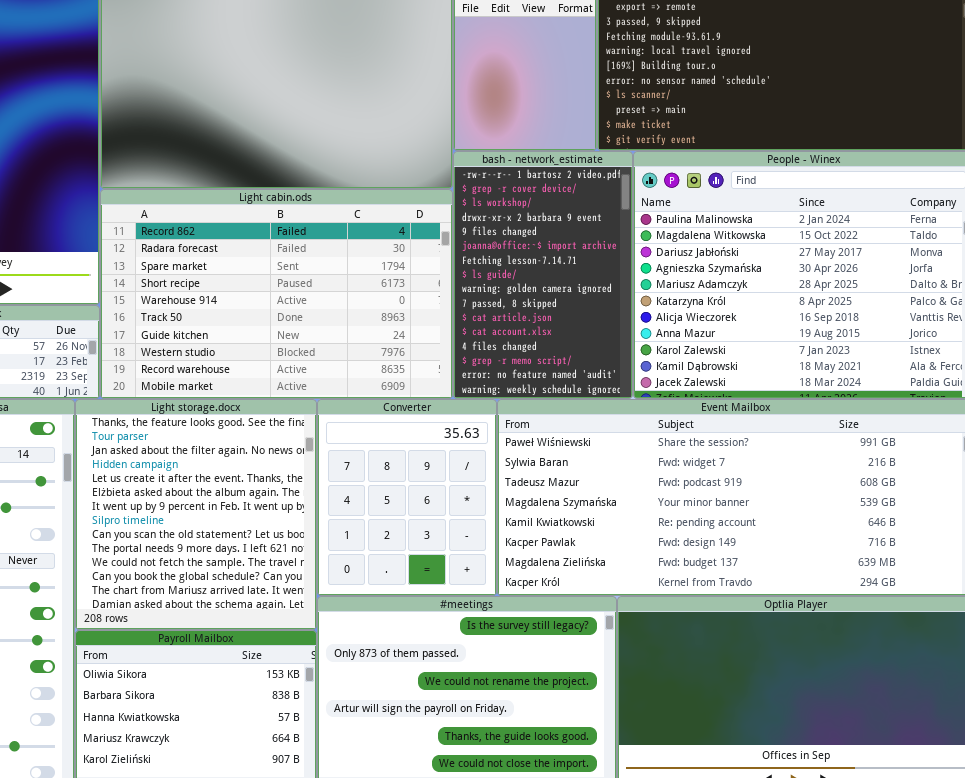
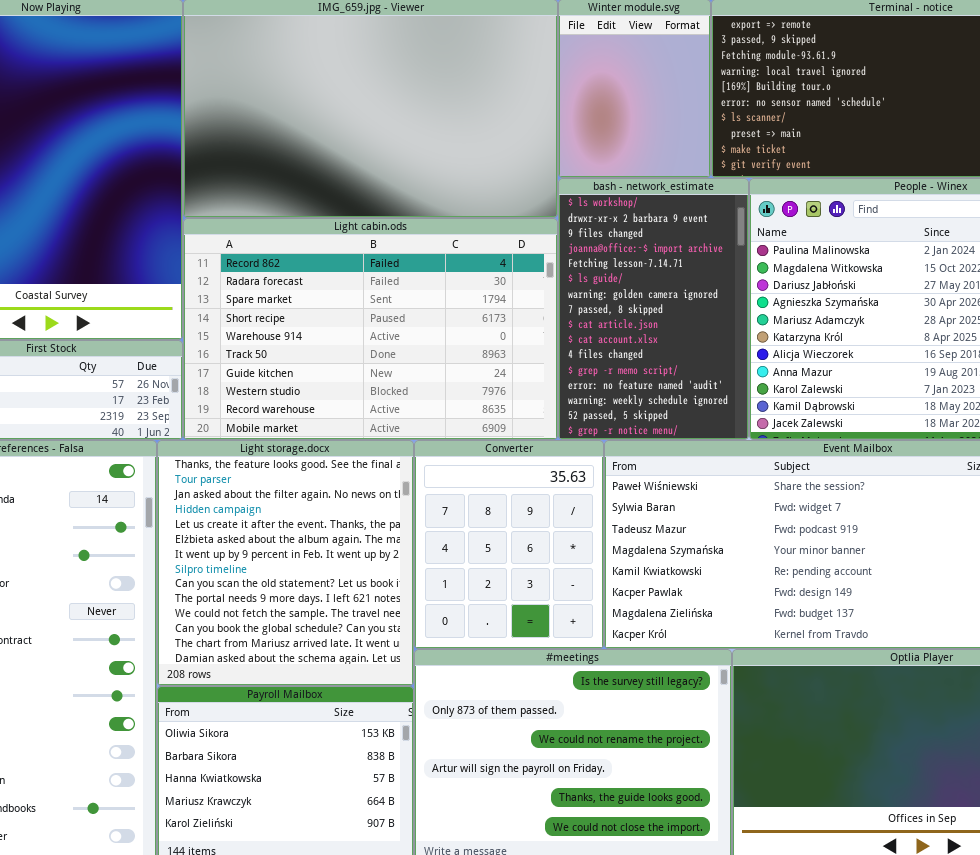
bash - network_estimate: [453,151,633,399] -> [558,178,749,440], scrolled down 2 rows

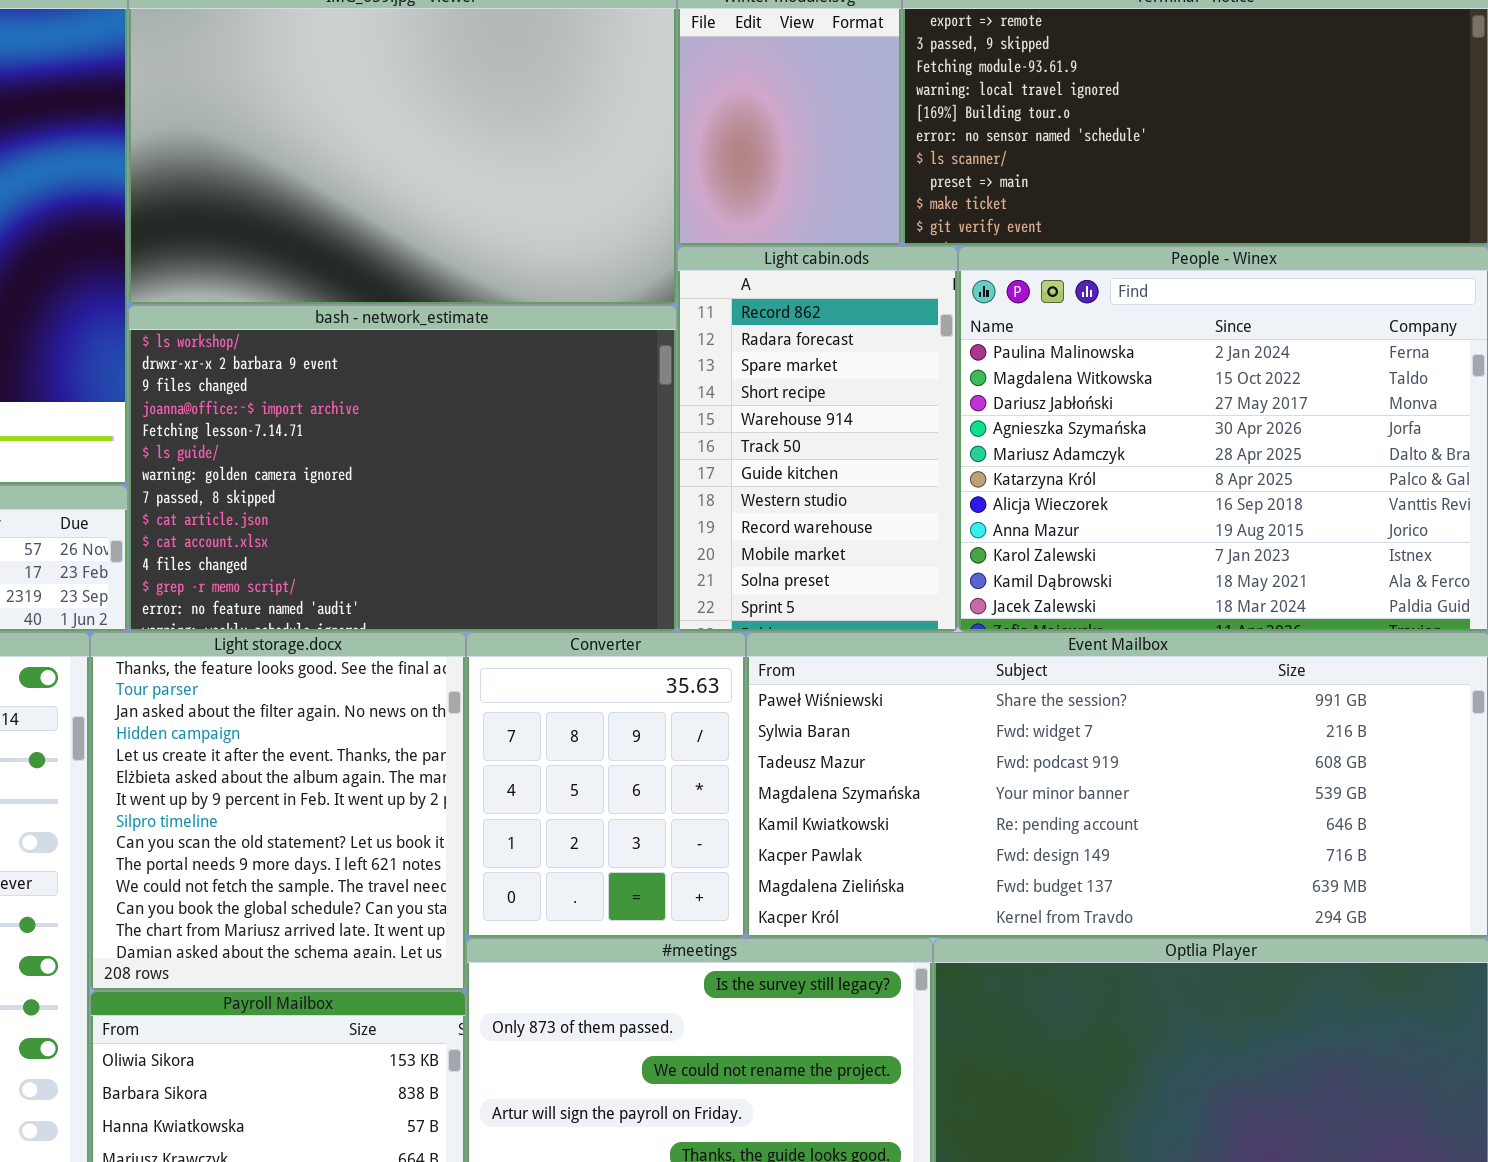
bash - network_estimate: [558,178,749,440] -> [128,305,677,632], moved, resized
Light cabin.ods: [183,218,558,440] -> [677,246,958,632], moved, resized

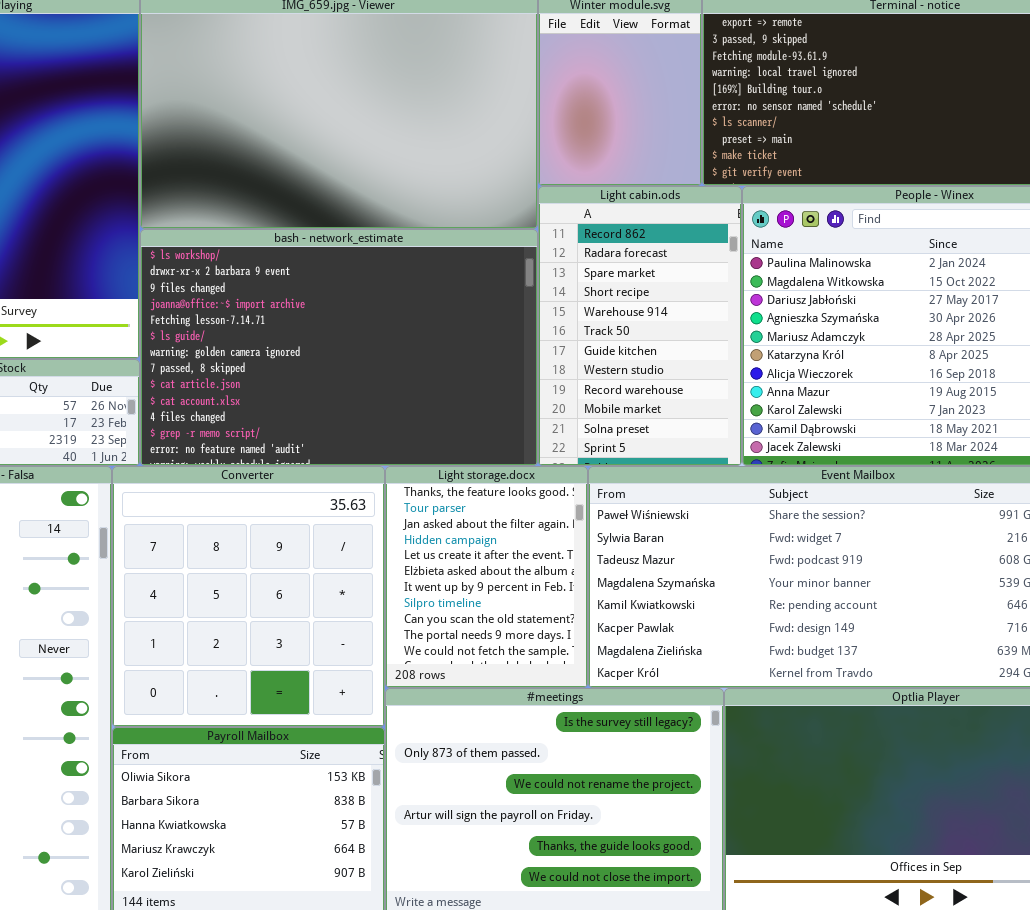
Light storage.docx: [90,632,466,991] -> [385,466,588,688], moved, resized
Converter: [466,632,746,938] -> [112,466,385,727], moved, resized

